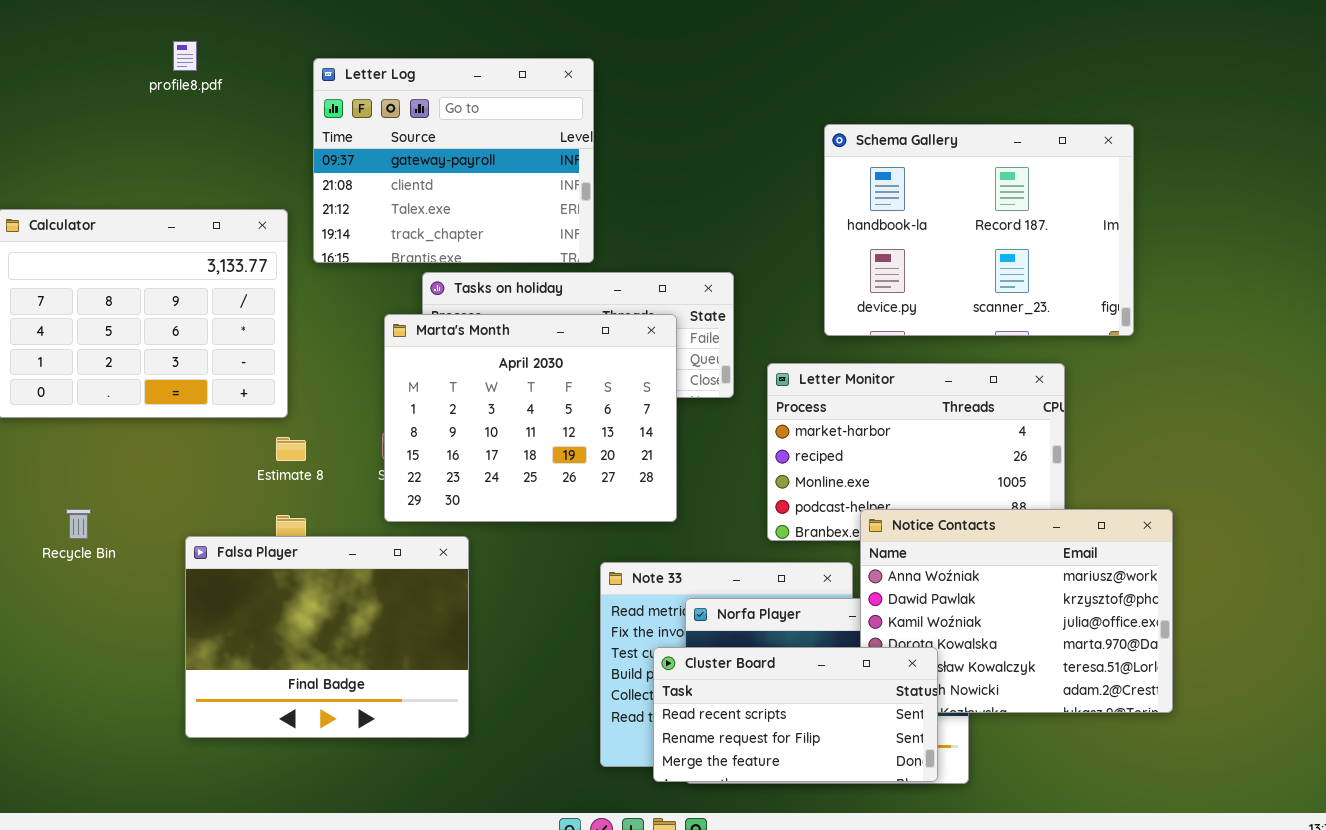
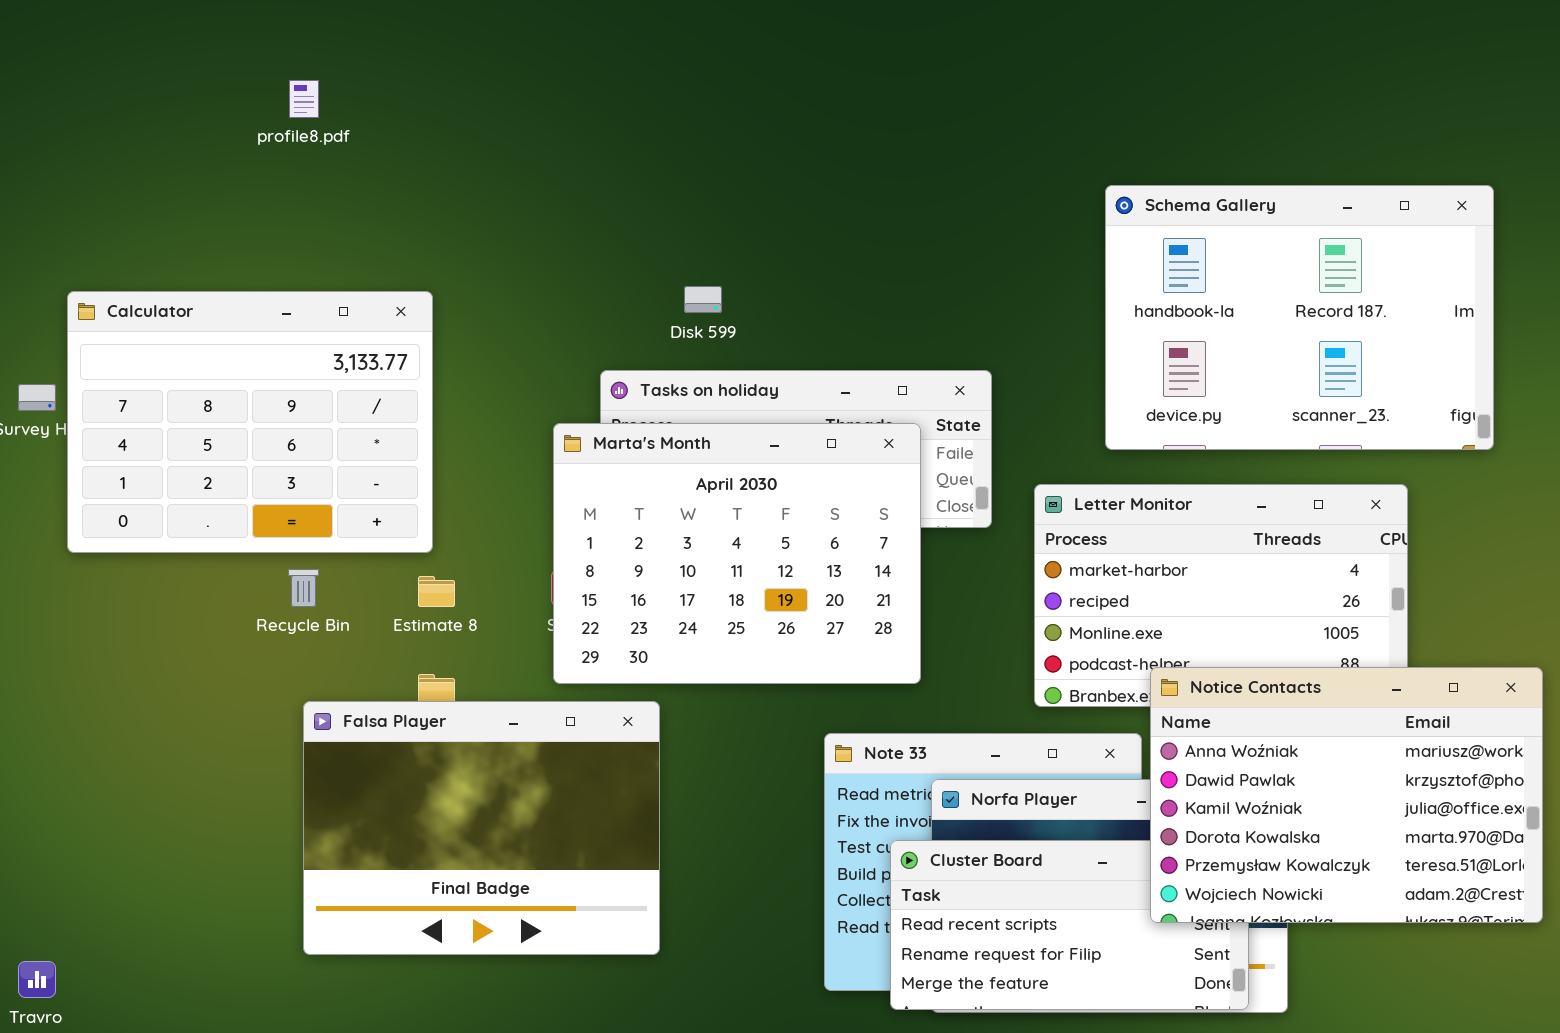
Letter Log: [313,58,594,263] -> none, closed
Recycle Bin: [66,509,91,539] -> [288,569,319,607], moved
Notice Contacts: [860,509,1173,713] -> [1150,667,1543,923], raised

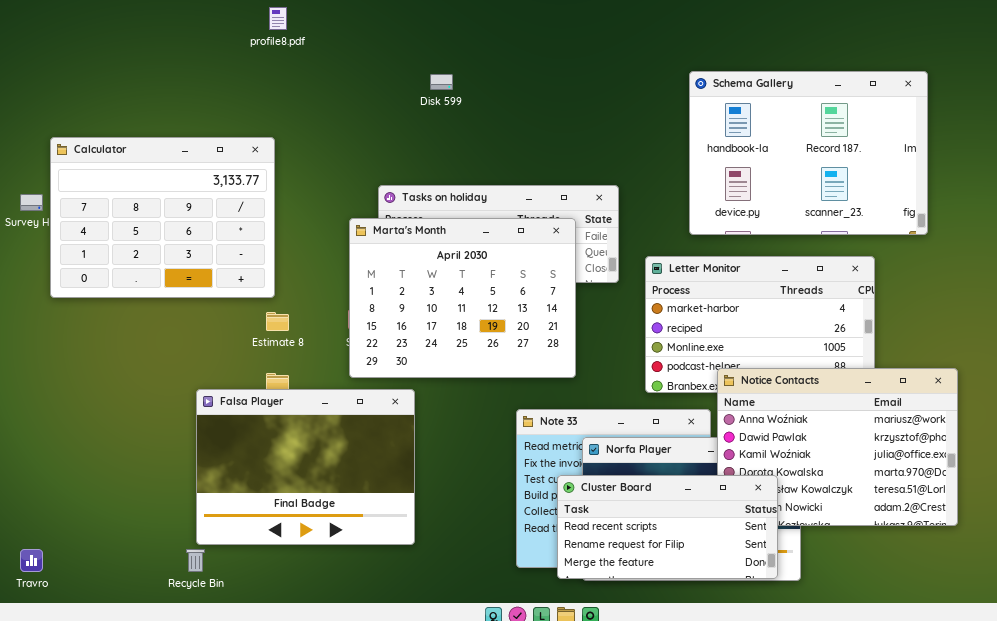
profile8.pdf: [289,80,319,118] -> [269,7,287,30], moved
Disk 599: [684,286,722,313] -> [430,74,453,90], moved
Recycle Bin: [288,569,319,607] -> [186,549,205,572], moved
Cluster Board: [890,840,1249,1010] -> [557,475,778,579], raised

